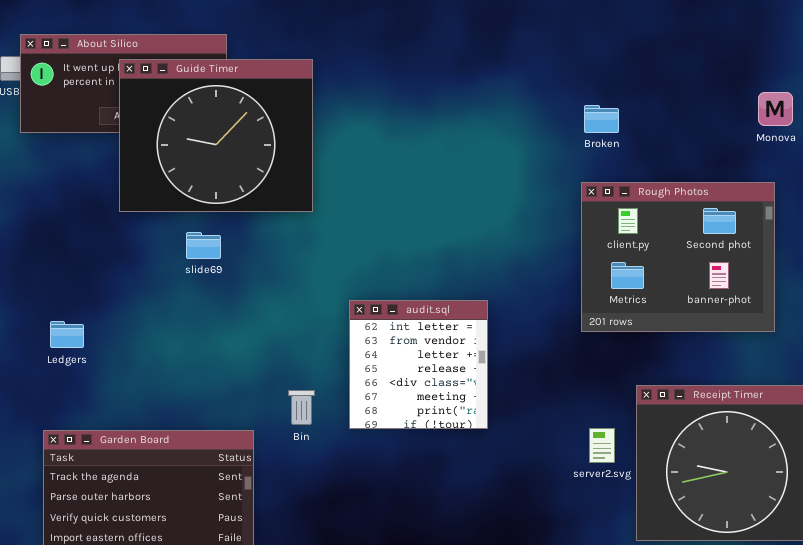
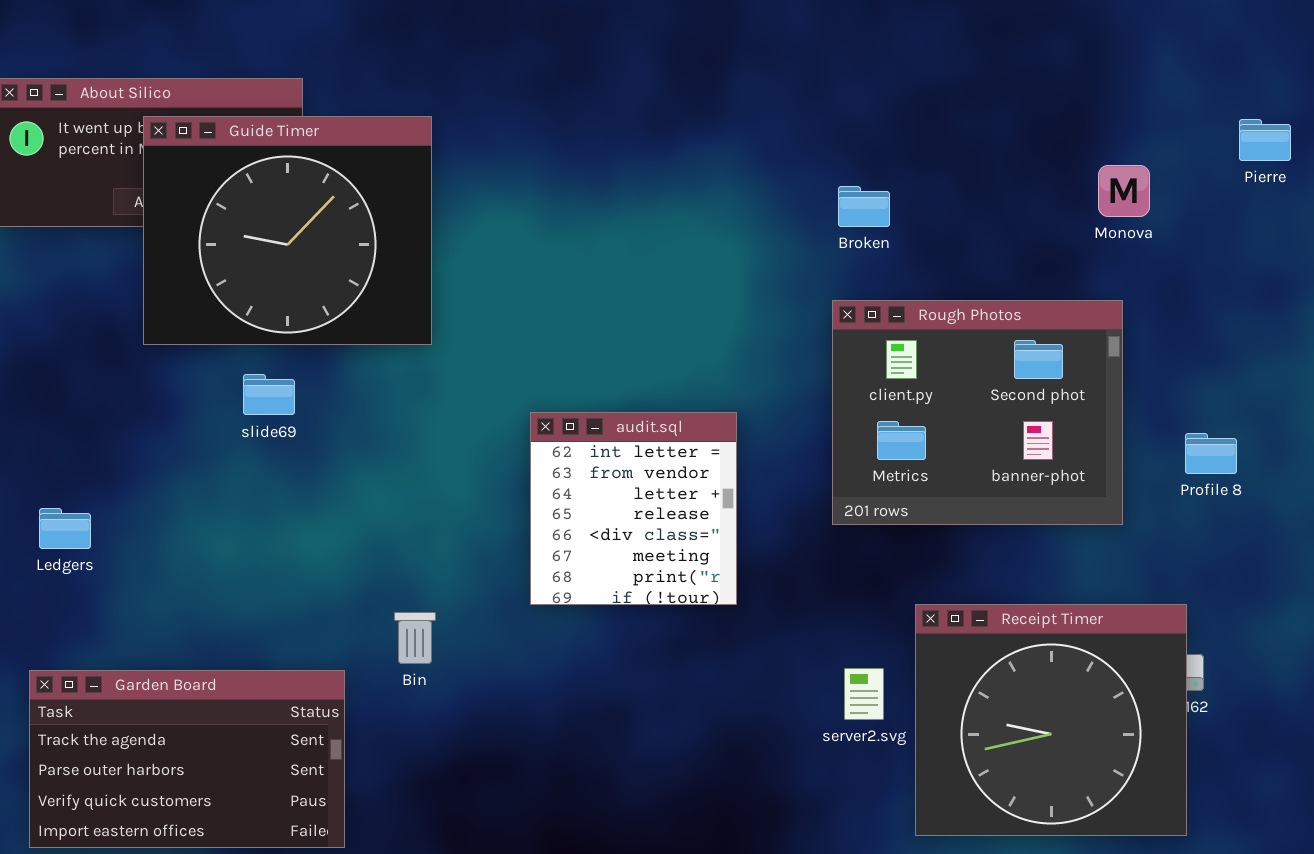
audit.sql: [349,300,488,429] -> [530,412,737,605], moved

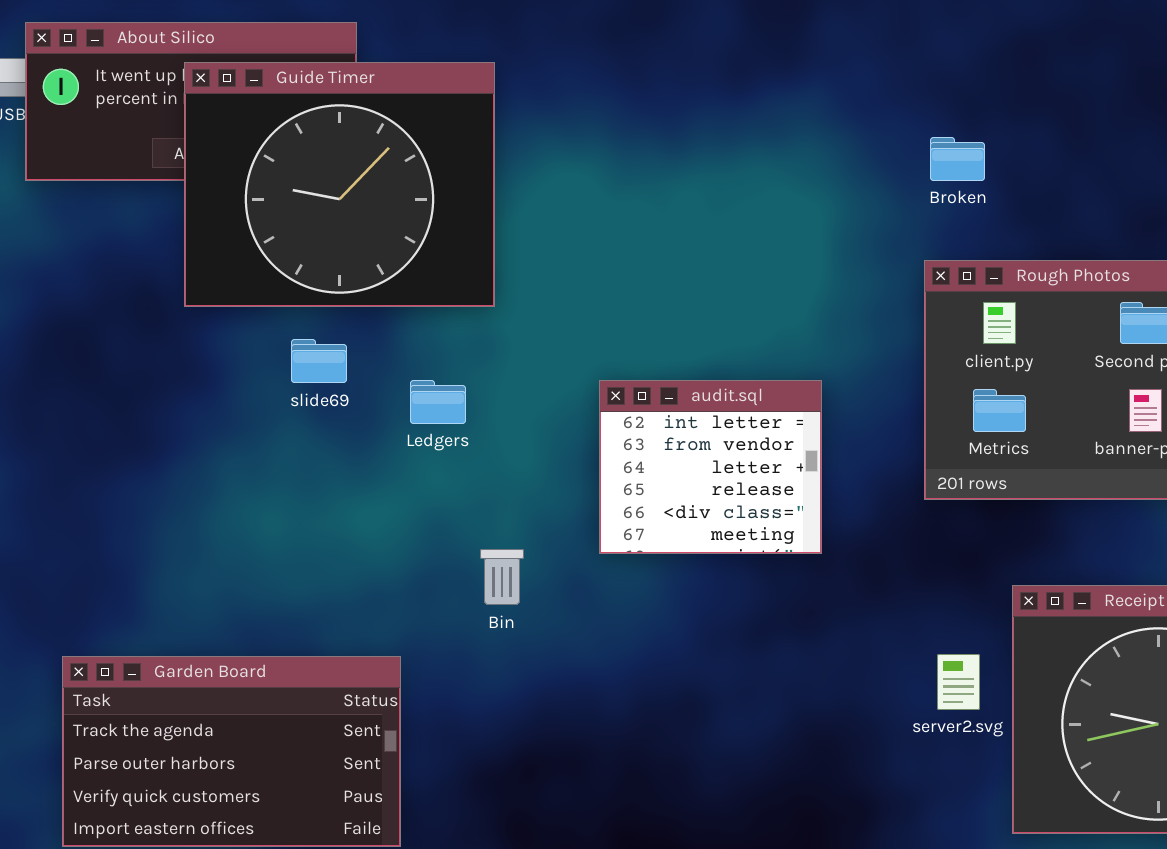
audit.sql: [530,412,737,605] -> [599,380,822,554], resized
Ledgers: [39,508,91,549] -> [410,380,466,424], moved
Bin: [394,612,436,664] -> [480,549,524,605], moved

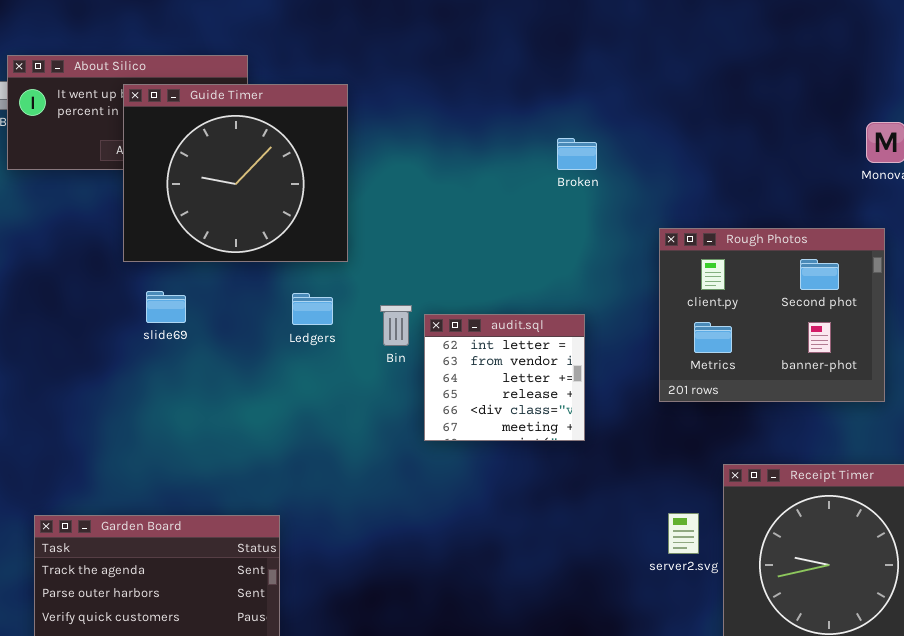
Broken: [930,137,985,181] -> [557,138,597,170], moved
slide69: [291,339,347,383] -> [146,291,186,323], moved
Ledgers: [410,380,466,424] -> [292,293,333,325], moved
Bin: [480,549,524,605] -> [380,305,412,346], moved

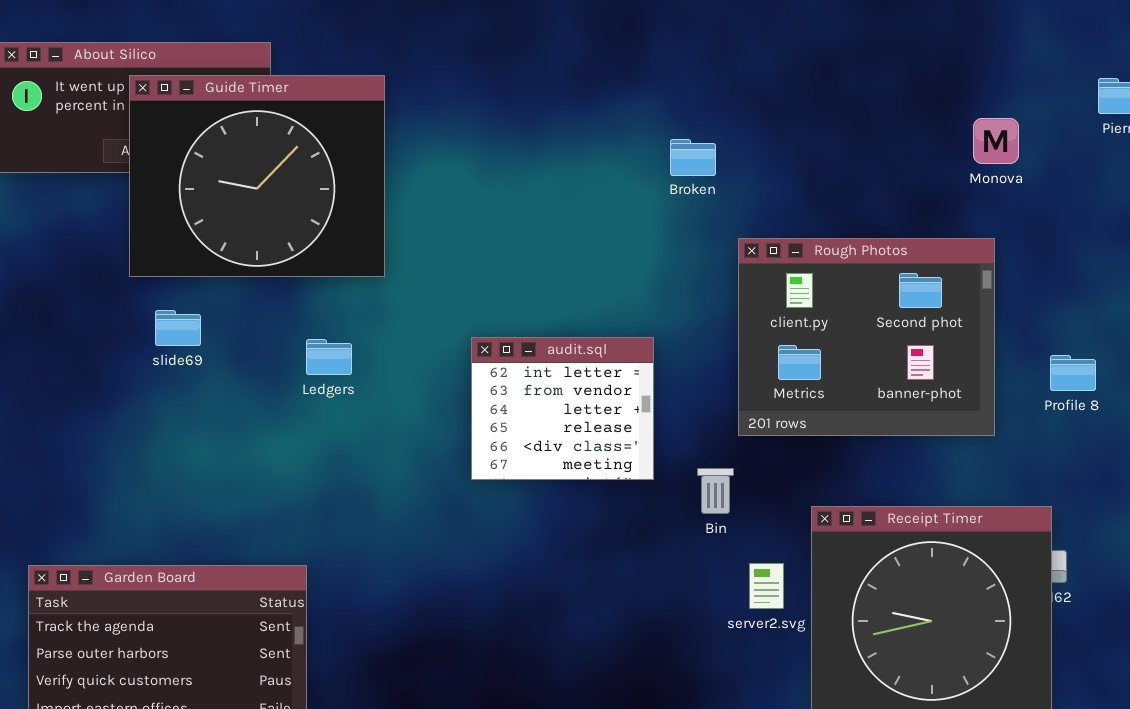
Broken: [557,138,597,170] -> [670,139,716,176], moved
Ledgers: [292,293,333,325] -> [306,339,352,375], moved
Bin: [380,305,412,346] -> [697,468,734,514], moved

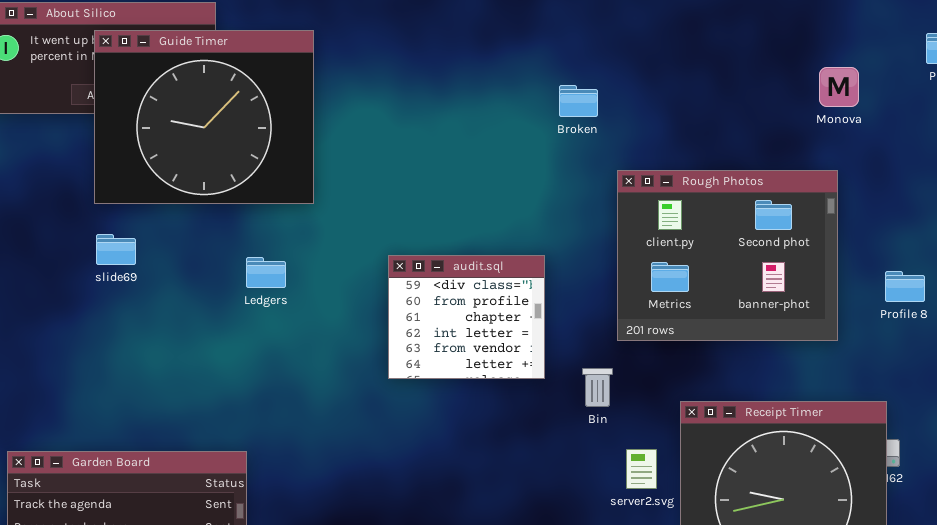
slide69: [155,310,201,346] -> [96,234,136,265], moved
audit.sql: [471,337,654,480] -> [388,255,545,379], scrolled up 3 rows

